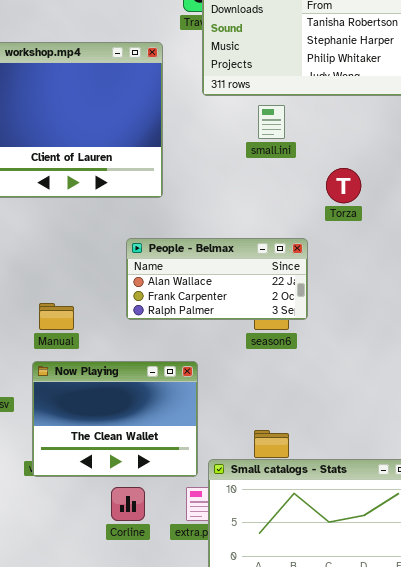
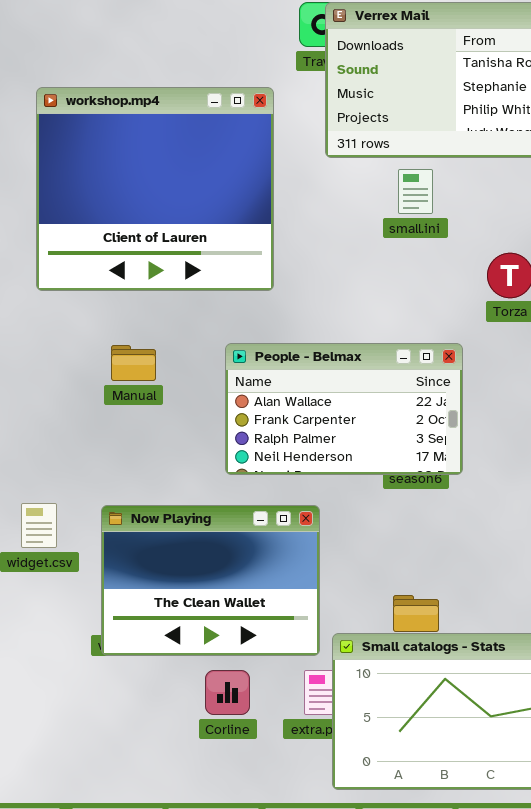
People - Belmax: [126,238,308,320] -> [225,343,463,475], resized
Manual: [39,303,74,330] -> [111,345,156,381], moved

